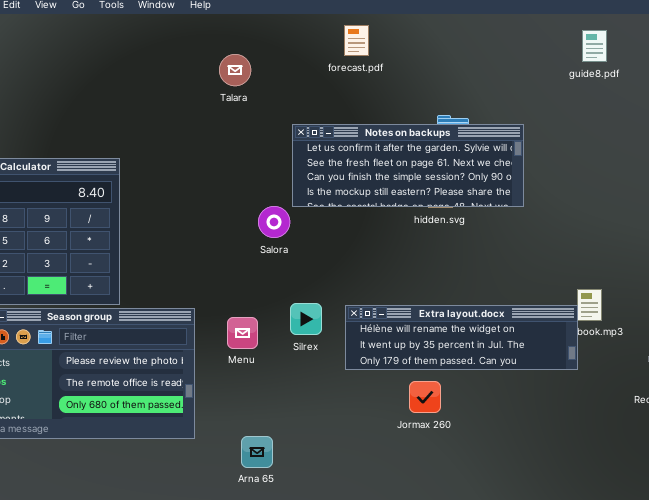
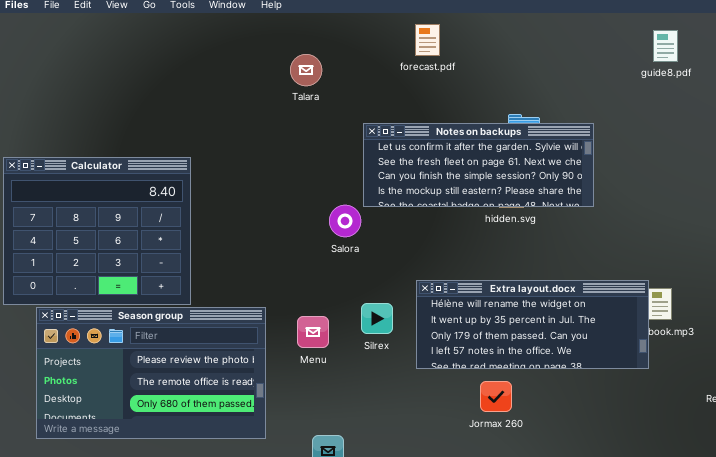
Extra layout.docx: [345,305,578,370] -> [416,280,649,369], resized

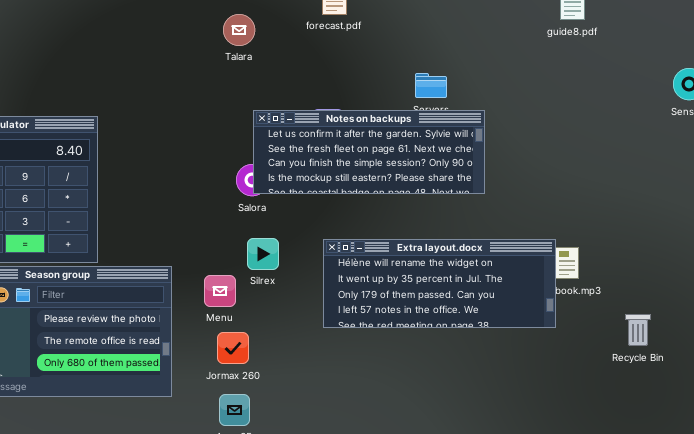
Talara: [290,54,322,86] -> [223,14,255,46], moved
Notes on backups: [363,123,594,207] -> [253,110,485,194], moved
Silrex: [361,303,393,334] -> [247,238,279,270], moved
Jormax 260: [480,381,512,412] -> [217,332,249,364], moved

